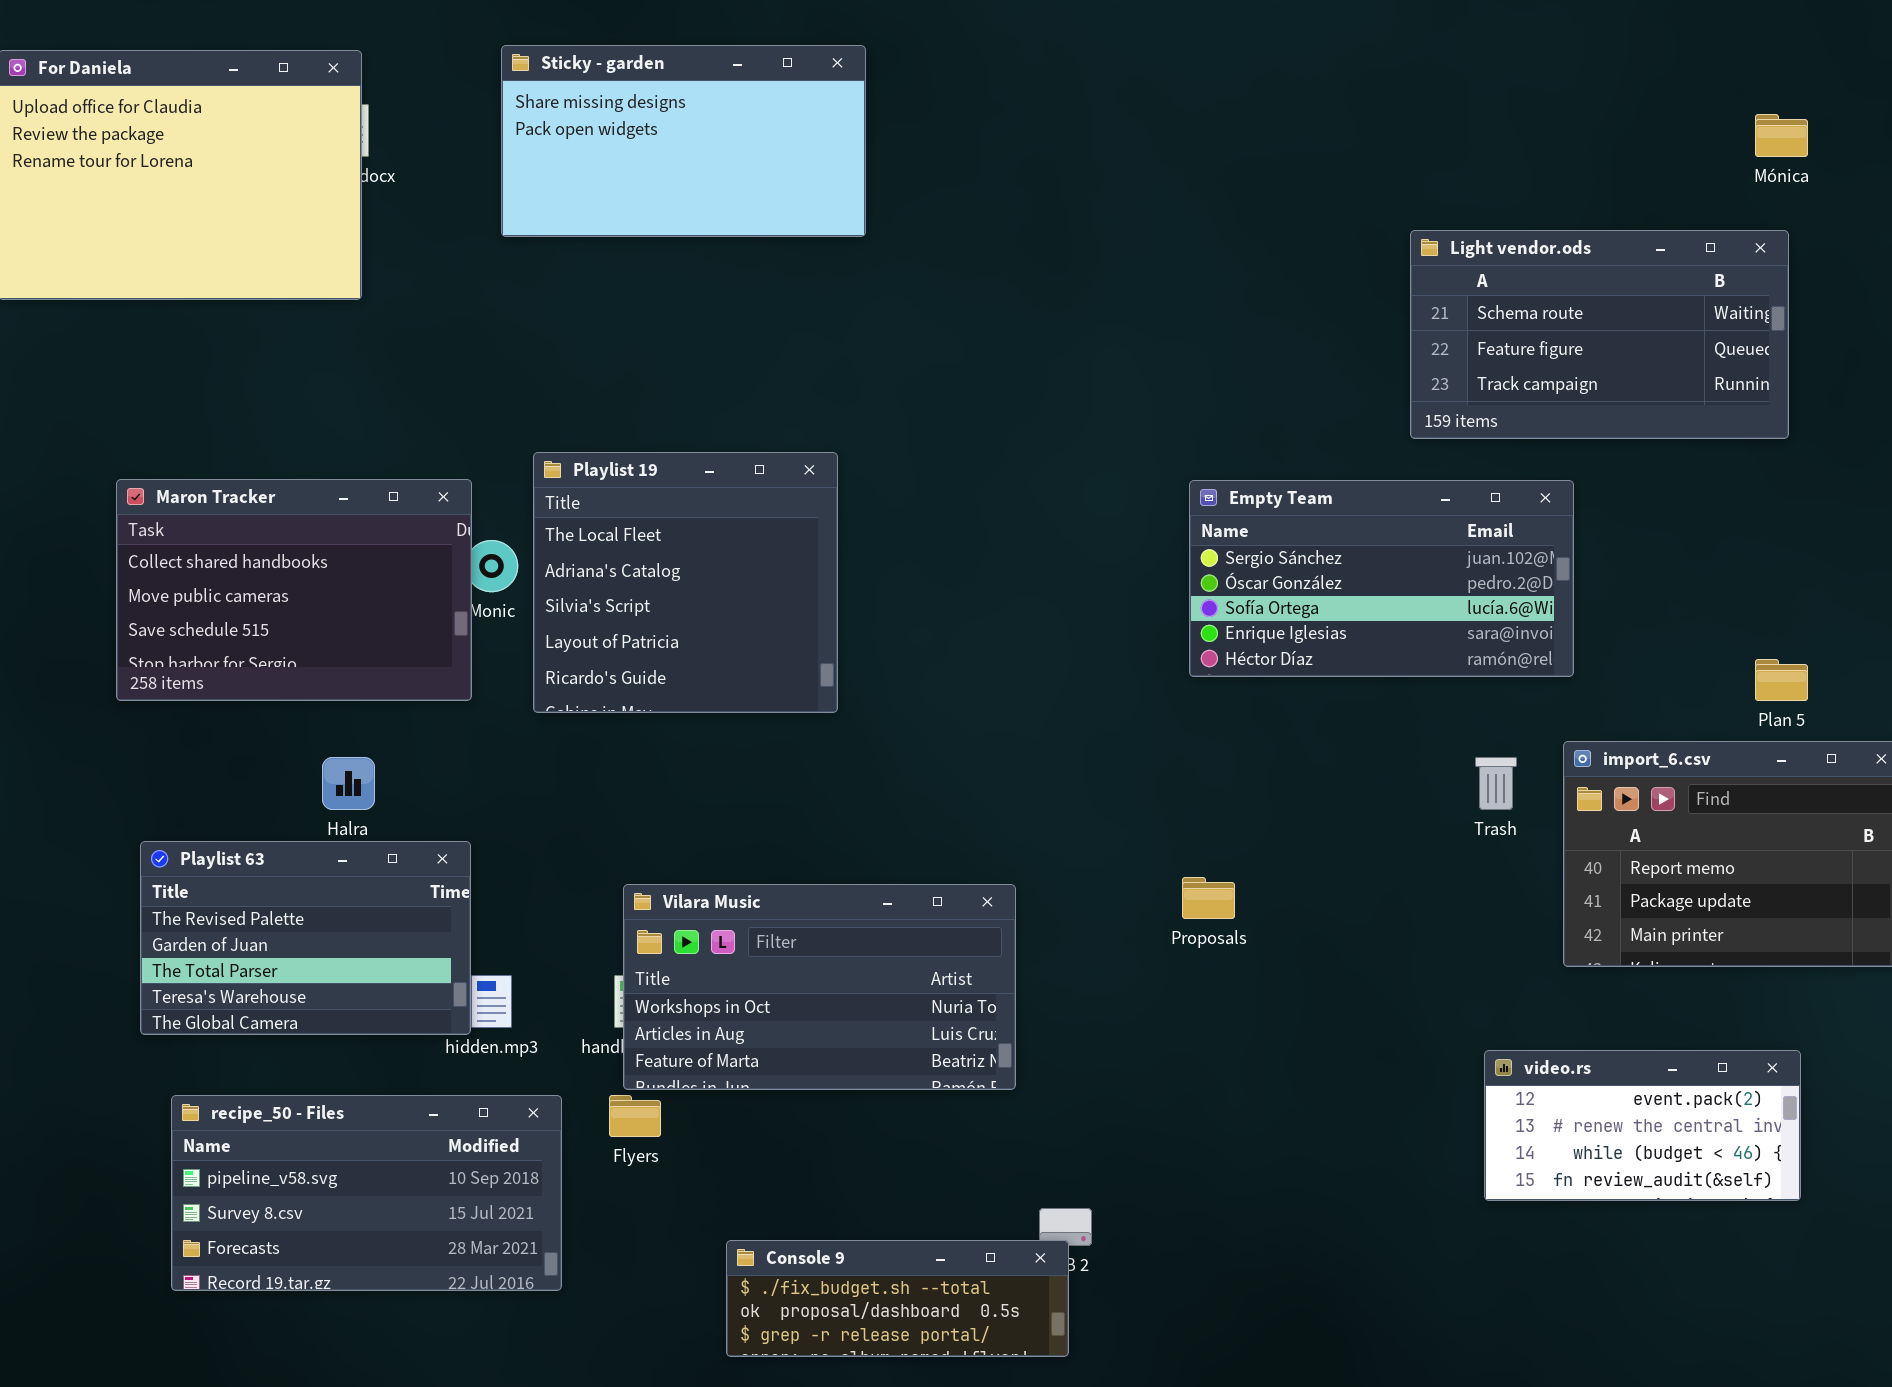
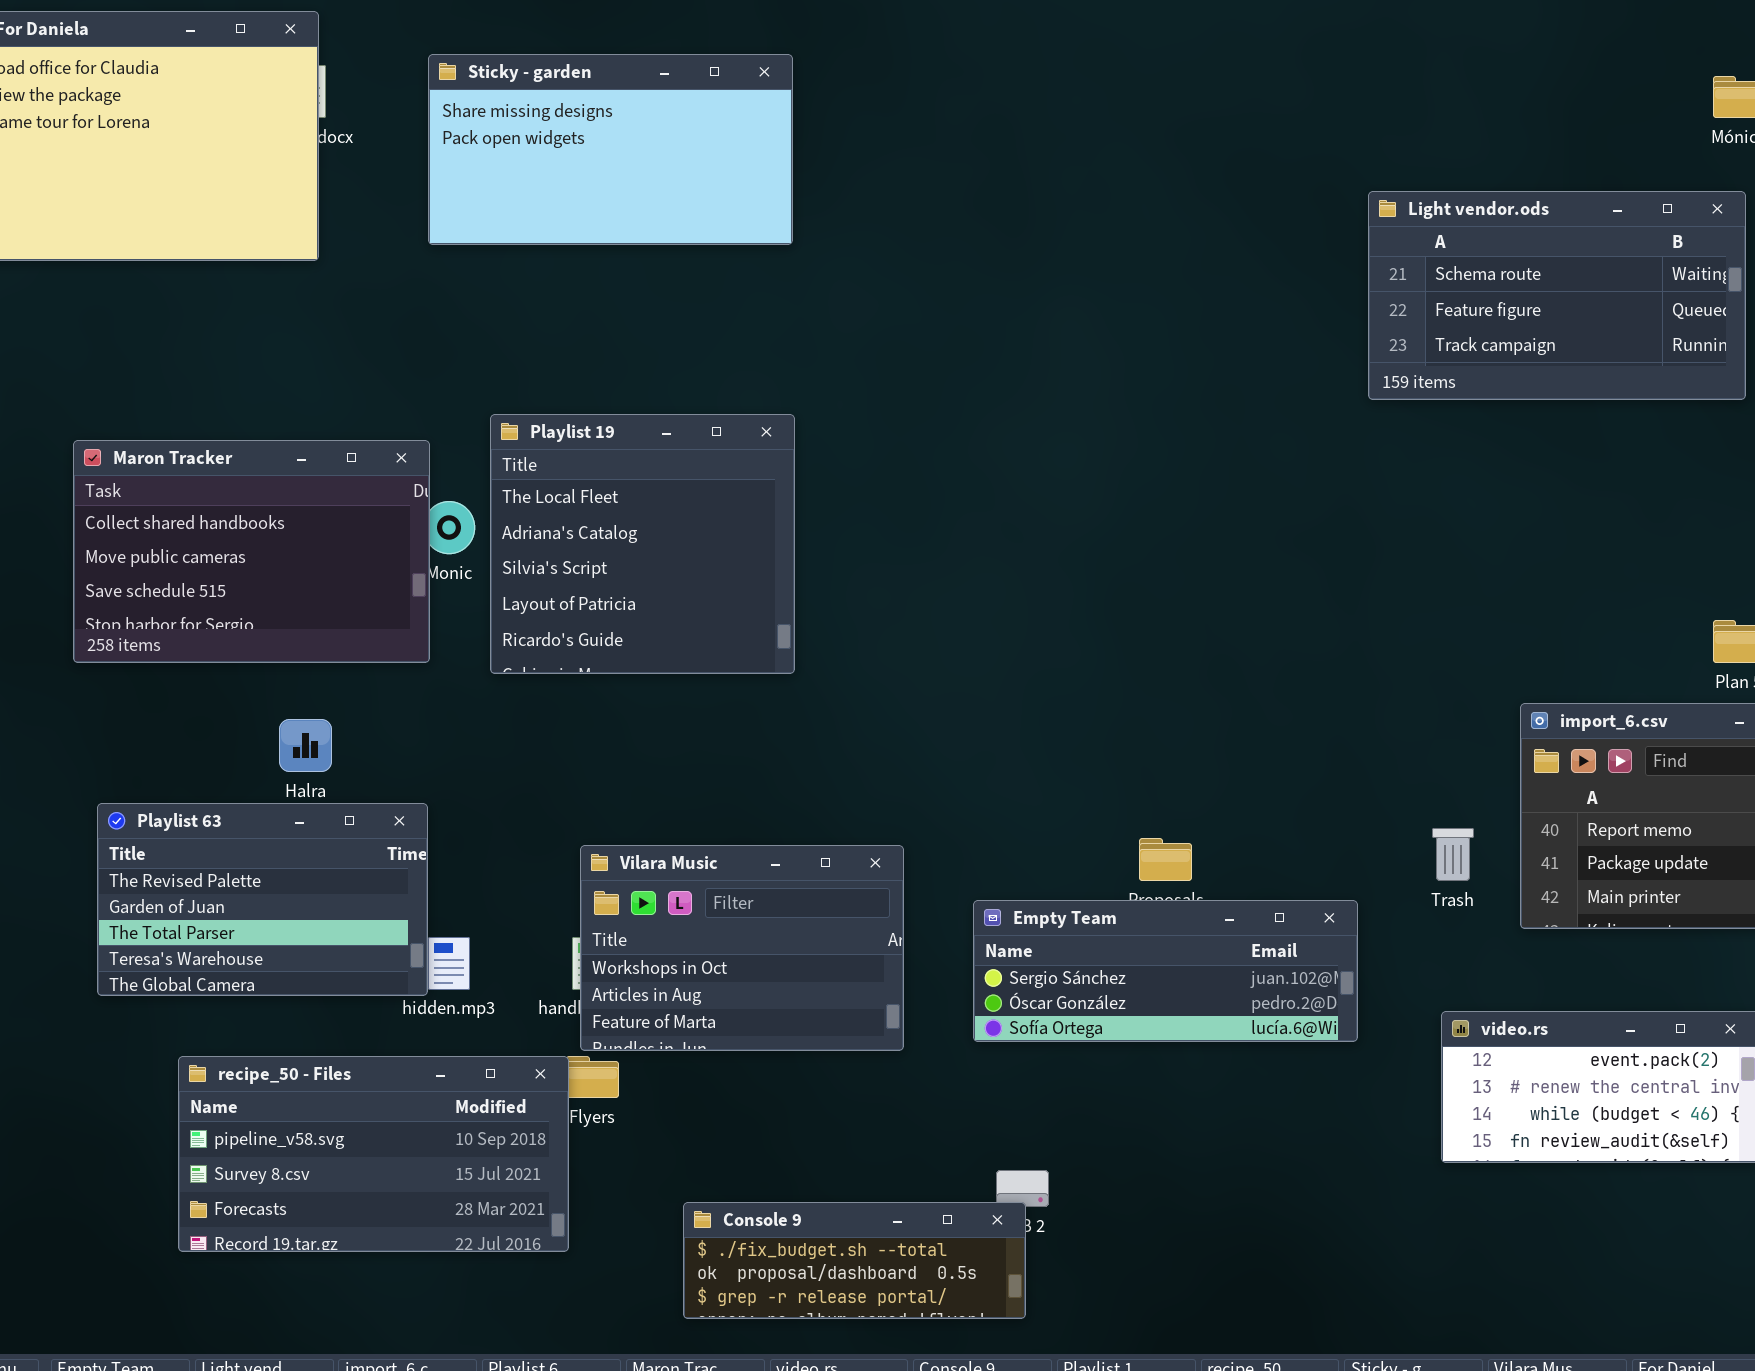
Sticky - garden: [501,45,866,237] -> [428,54,793,245], moved
Empty Team: [1189,480,1574,677] -> [973,900,1358,1042], moved, resized
Trash: [1475,757,1517,810] -> [1432,828,1474,881], moved
Vilara Music: [623,884,1016,1090] -> [580,845,904,1051], resized
recipe_50 - Files: [171,1095,562,1291] -> [178,1056,569,1252], moved

